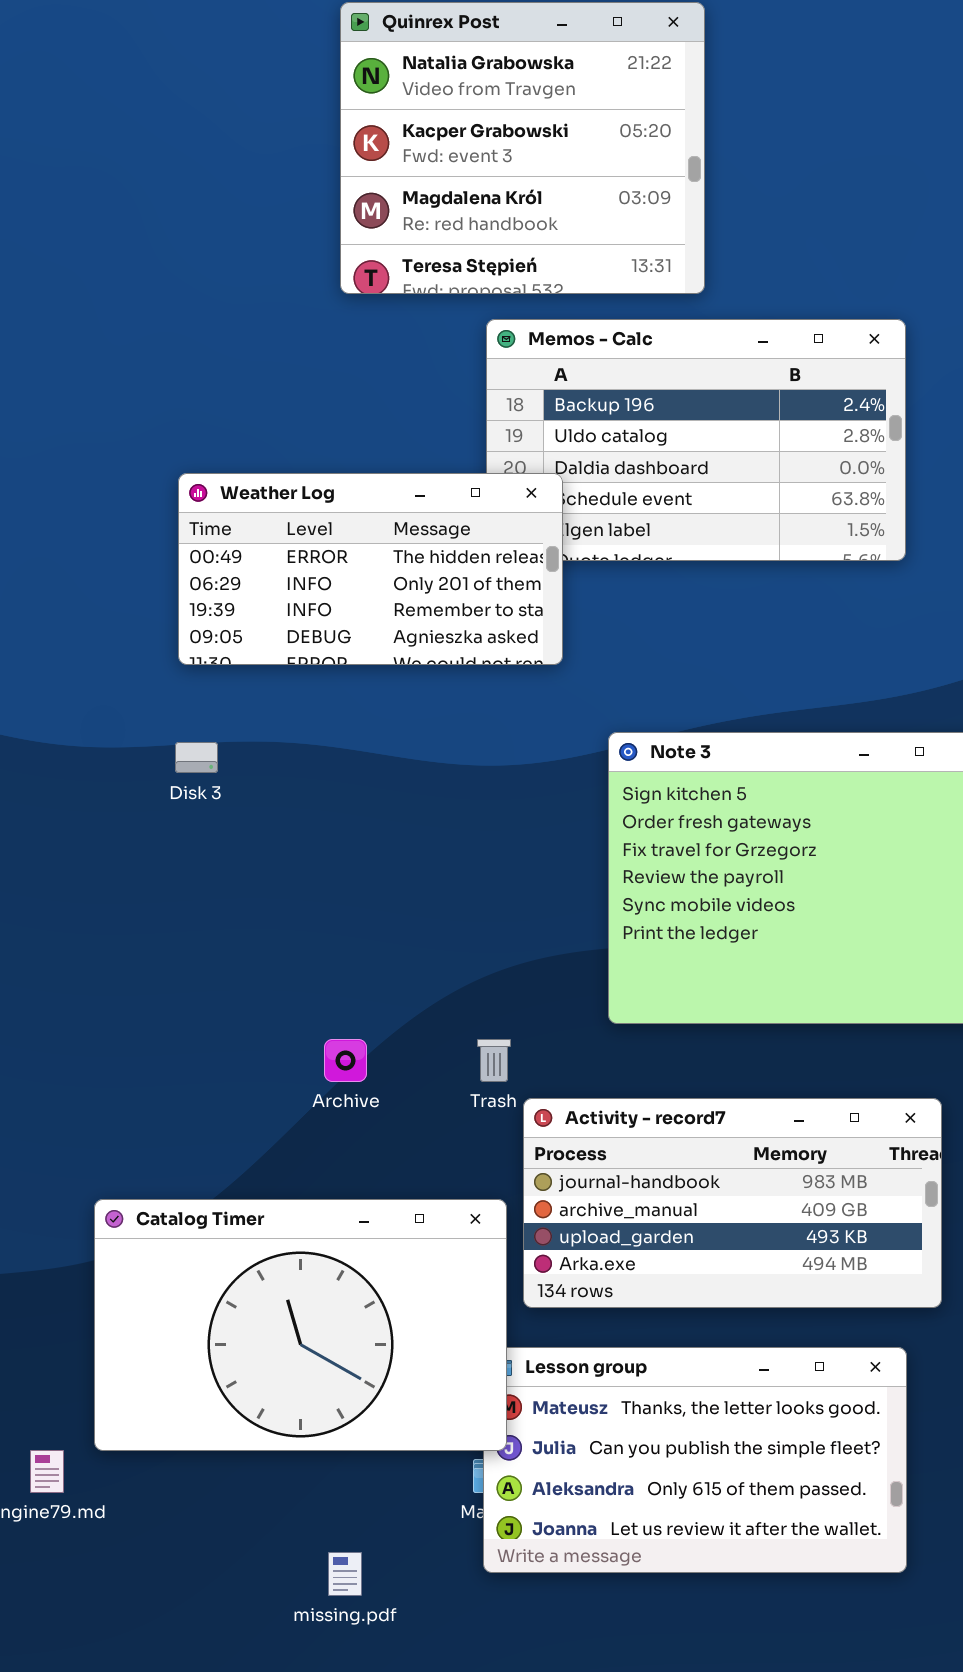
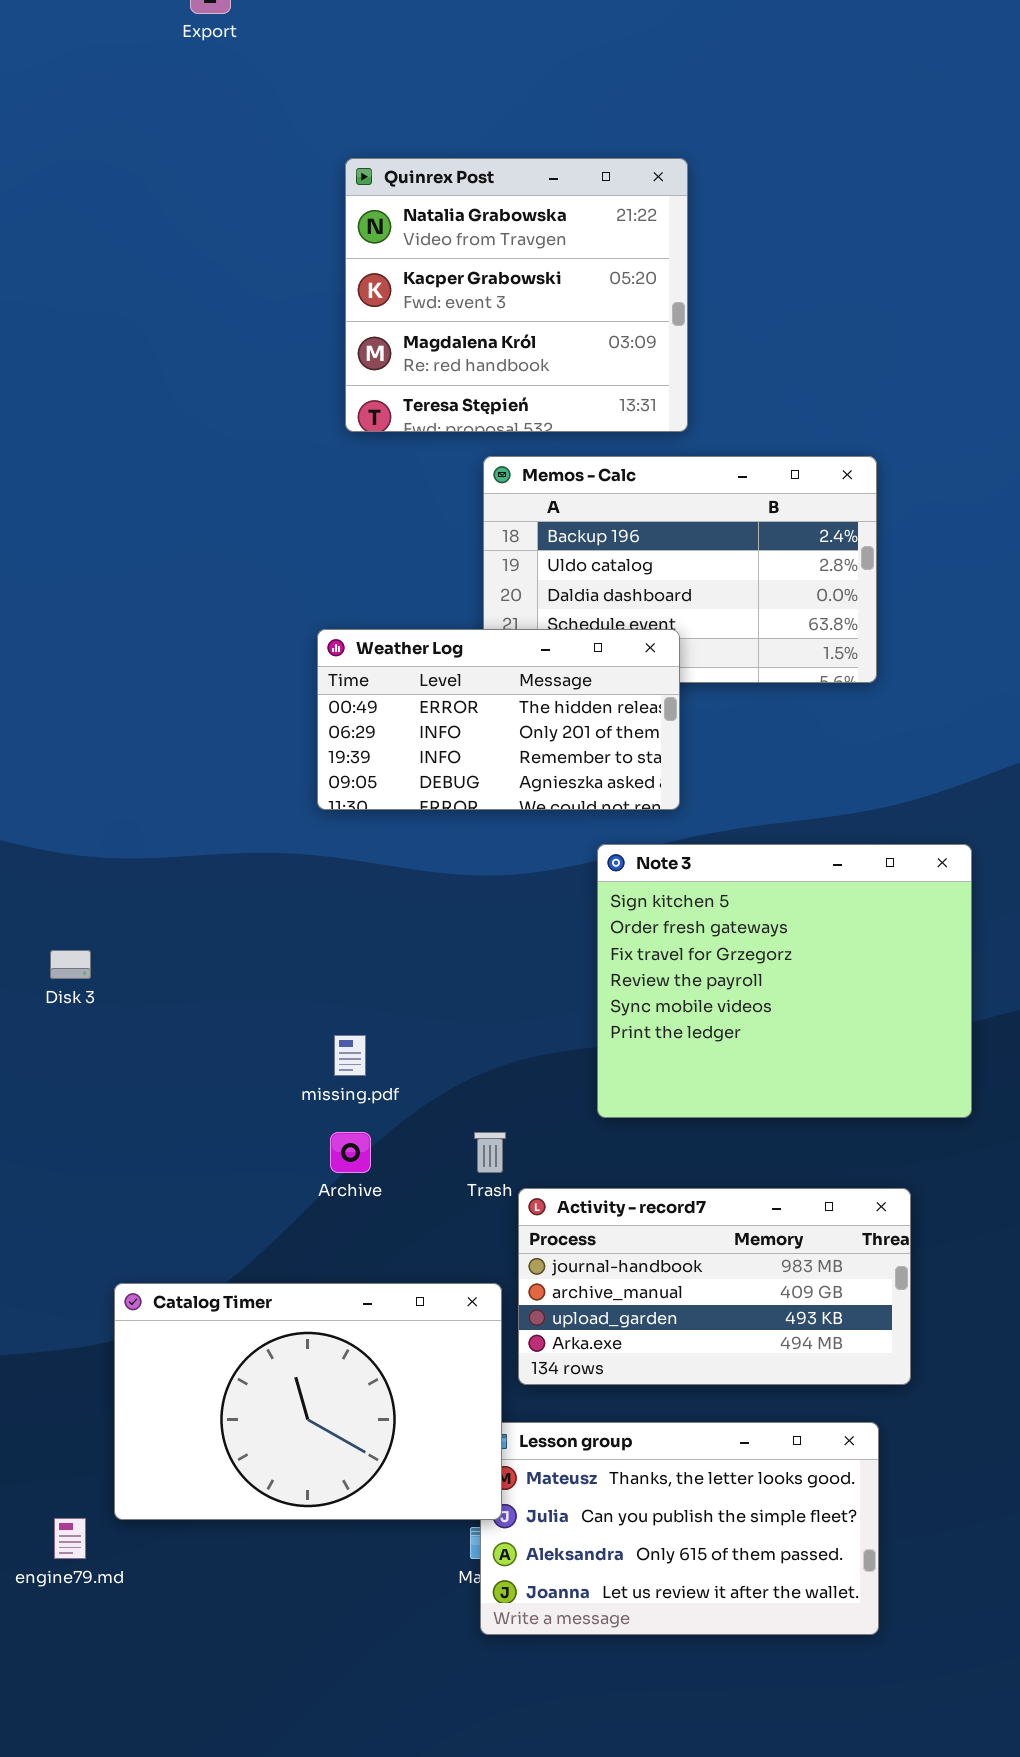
Weather Log: [178,473,563,665] -> [317,629,680,810], moved
Disk 3: [175,742,218,773] -> [50,950,91,979], moved
missing.pdf: [328,1552,362,1596] -> [334,1035,366,1076], moved

